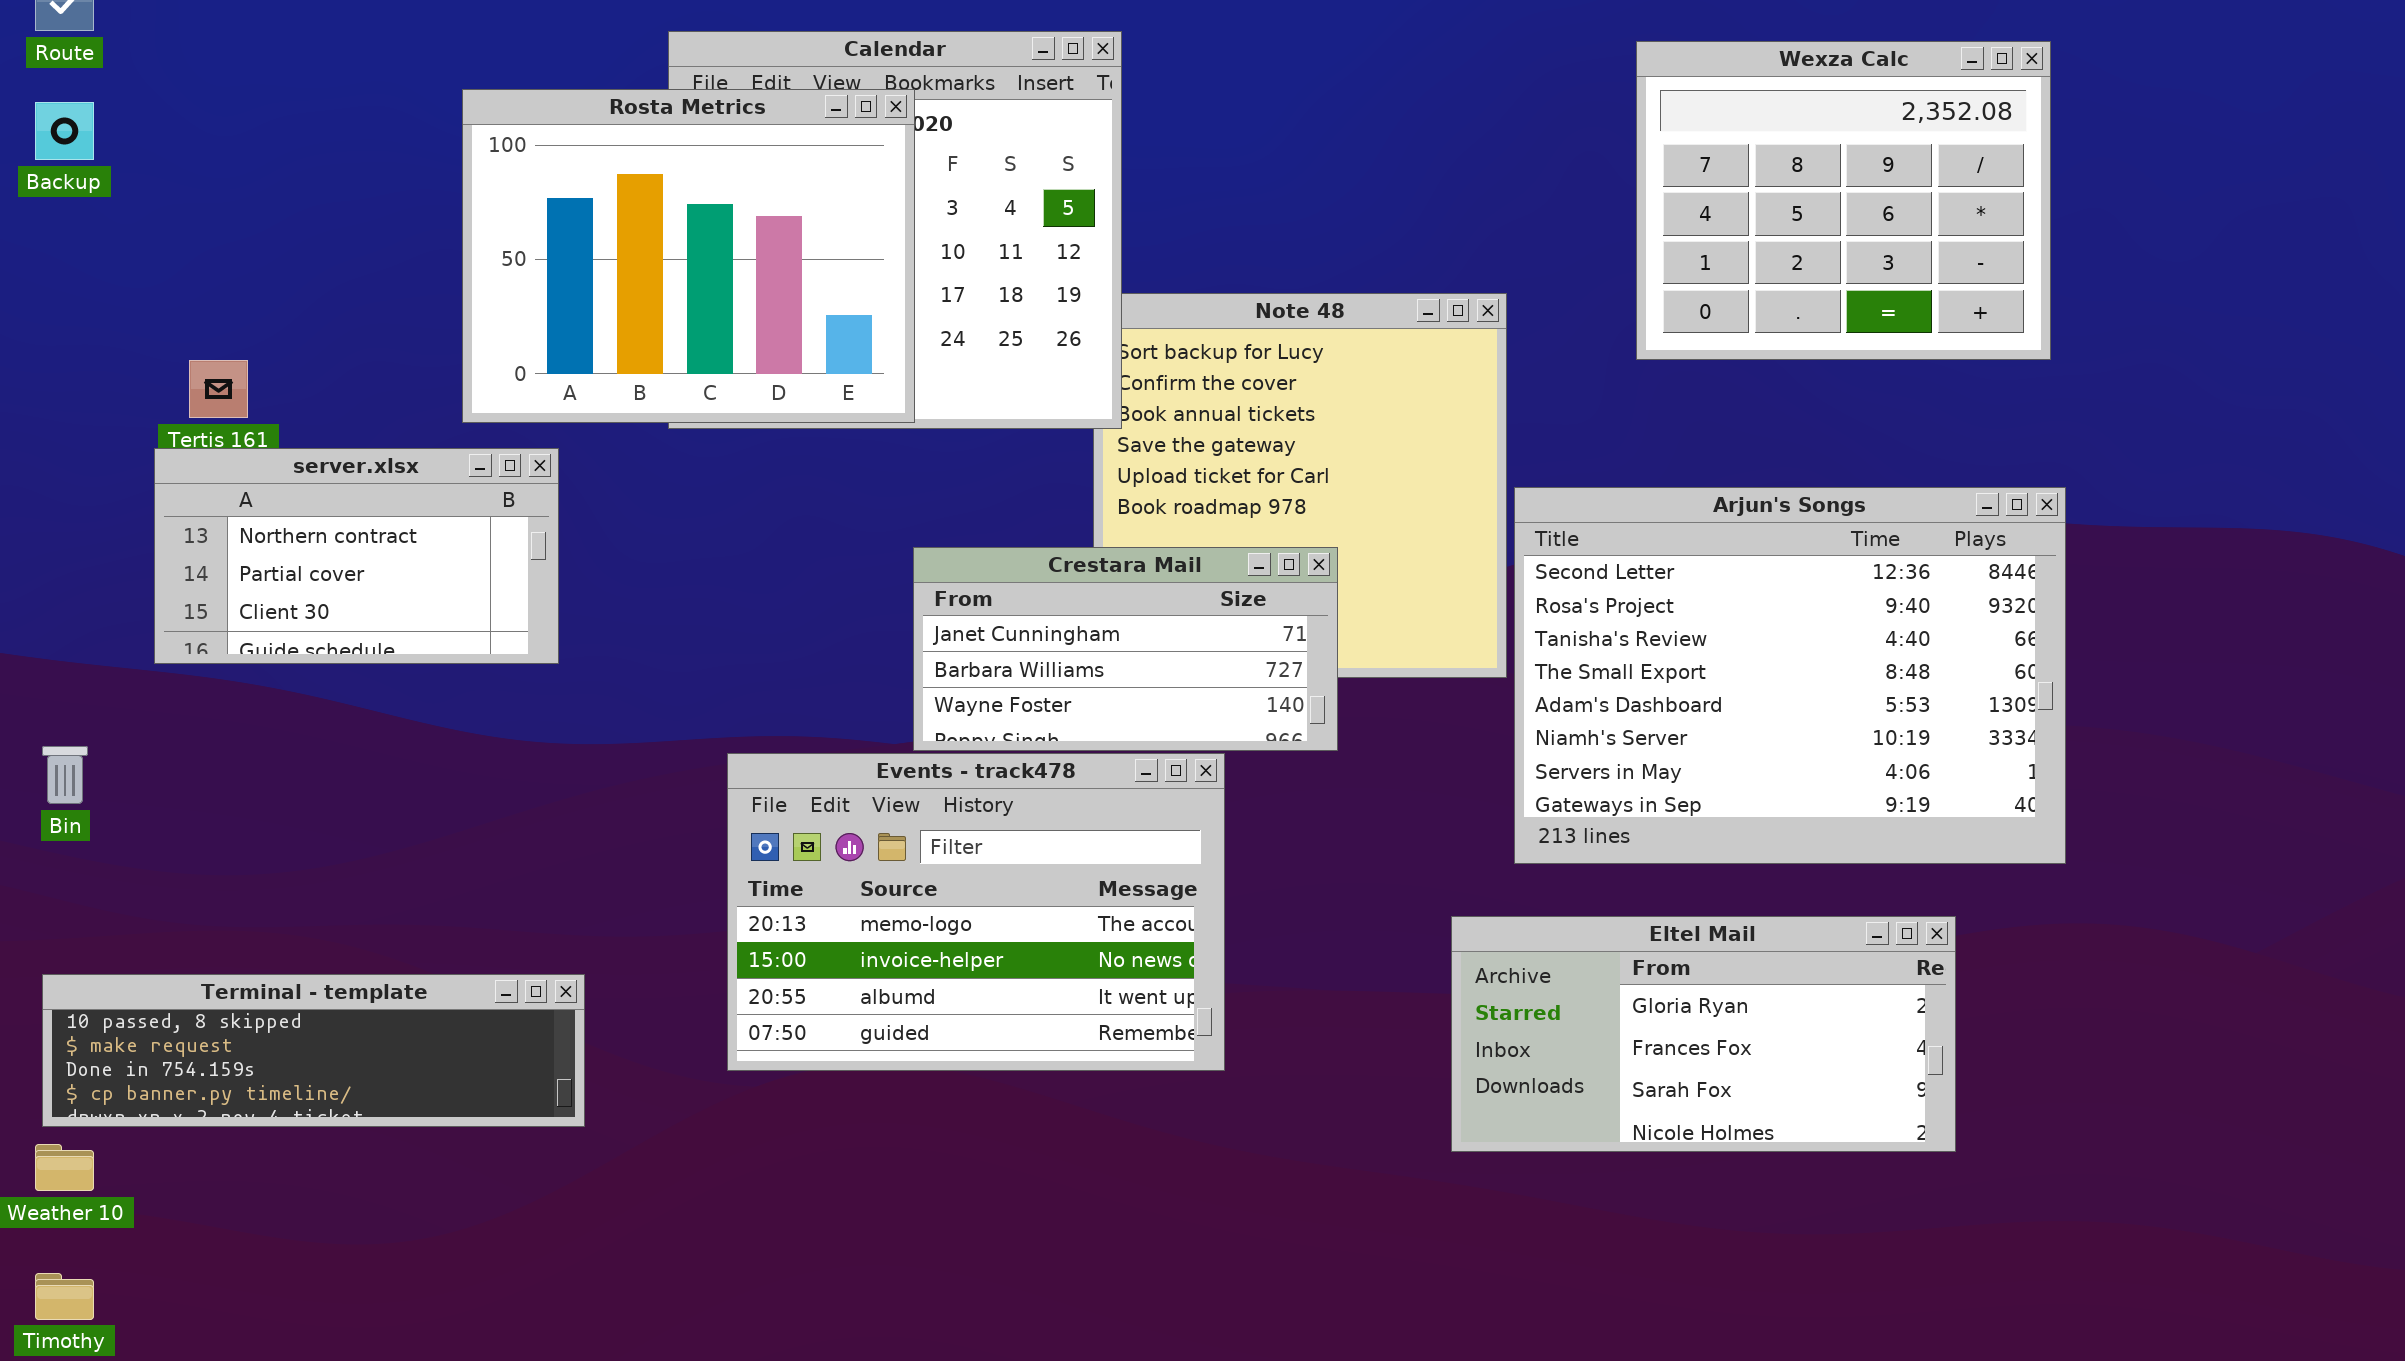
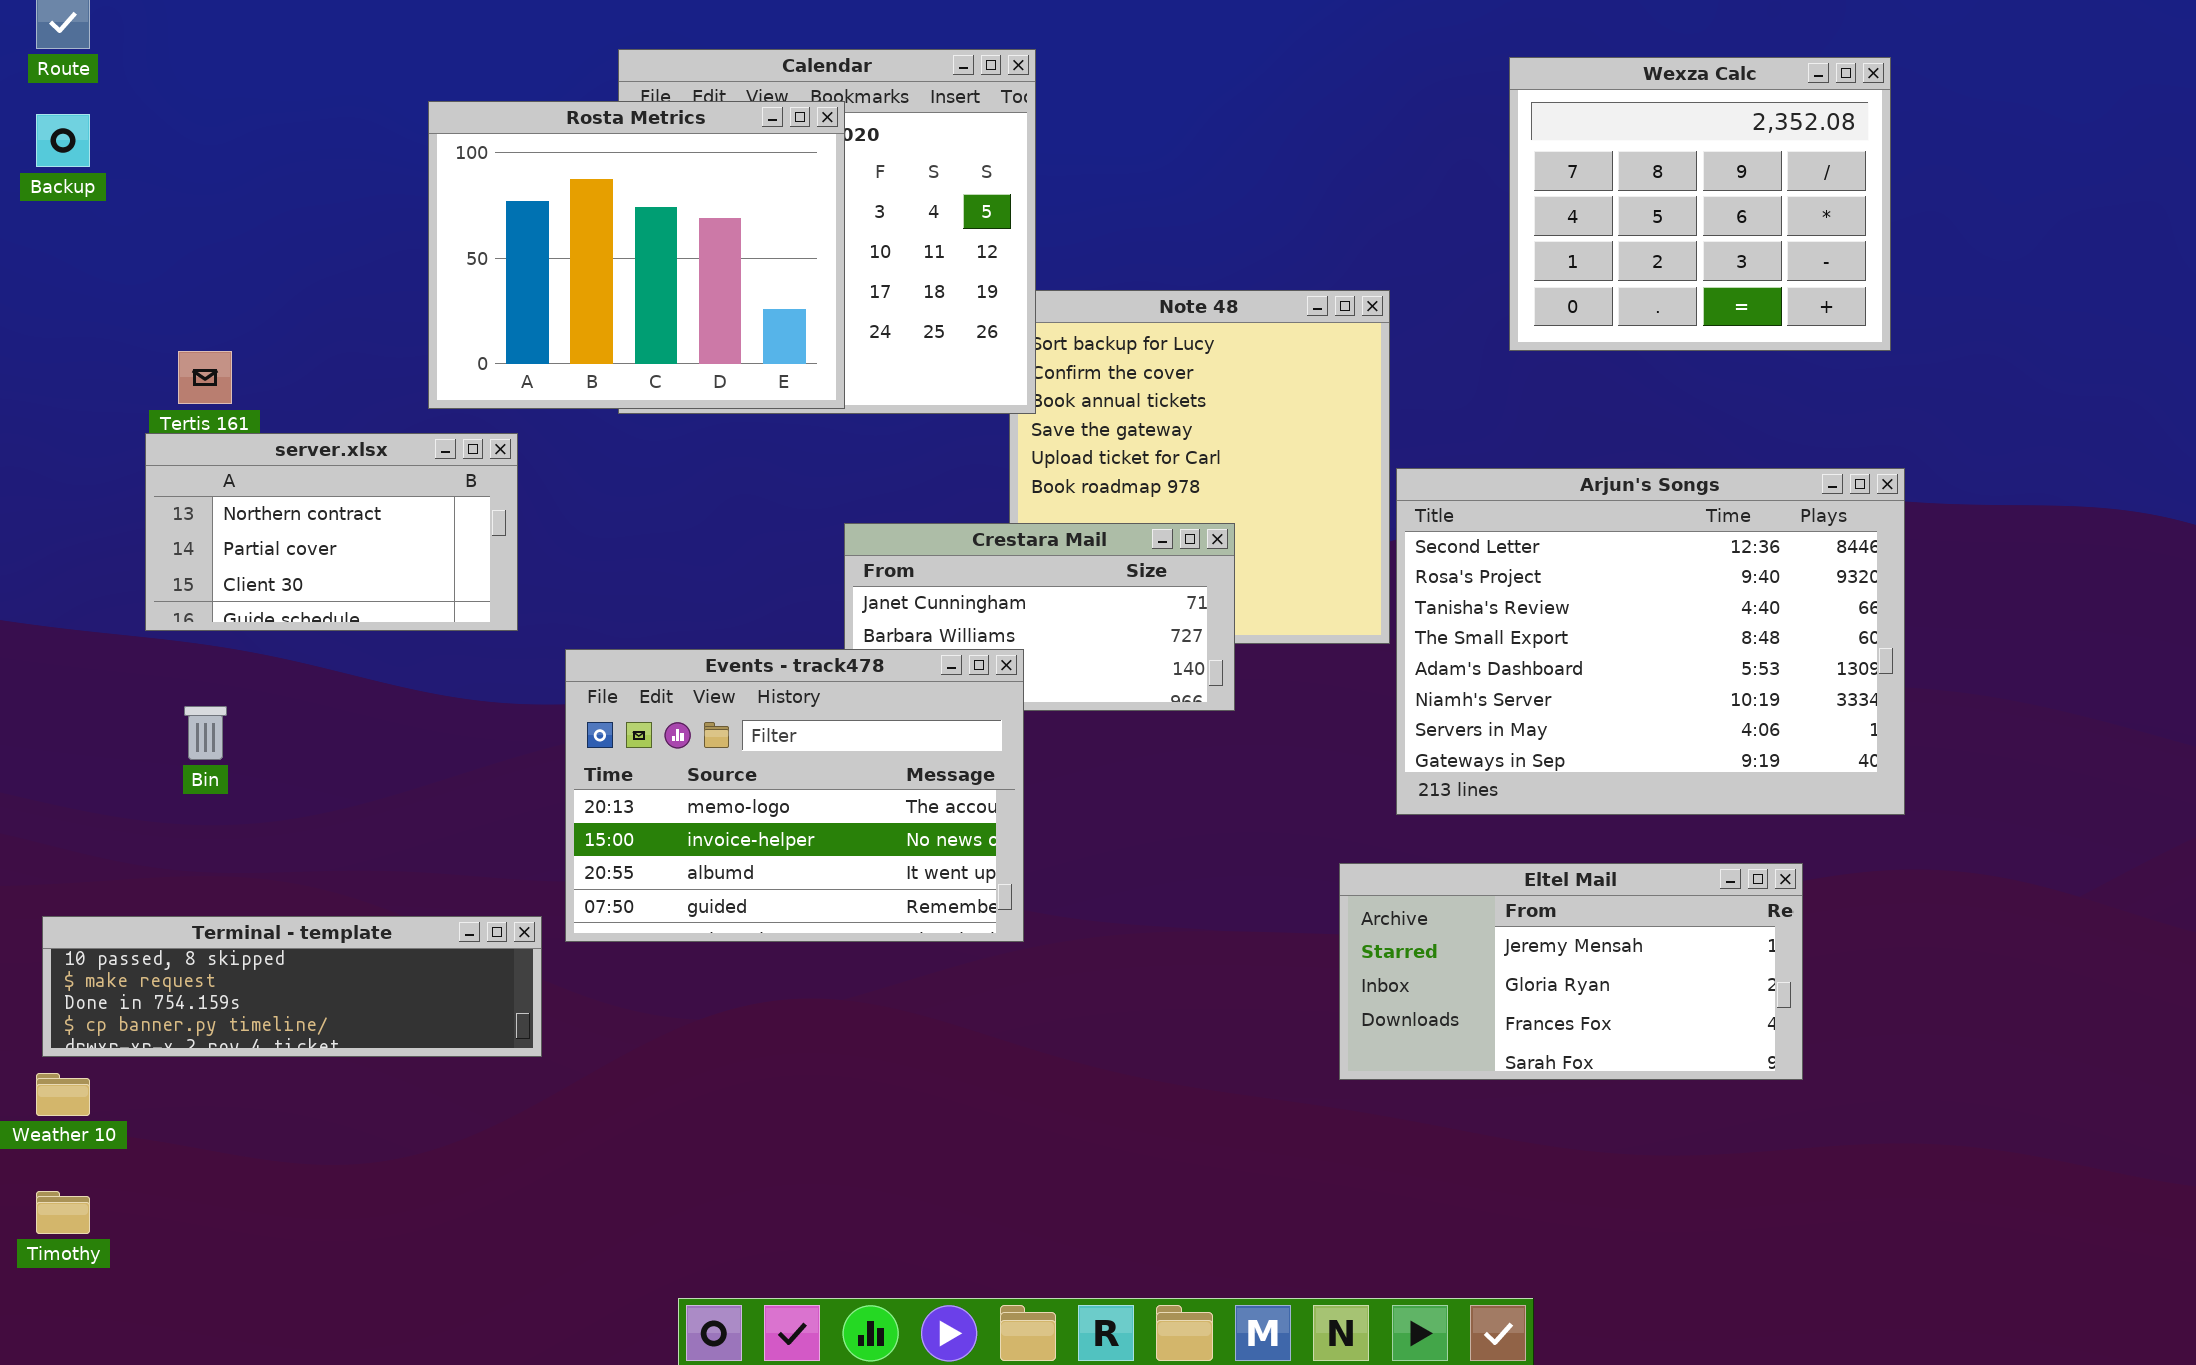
Bin: [42,746,88,804] -> [184,706,227,760], moved
Events - track478: [727,753,1225,1071] -> [565,649,1024,942], moved
Eltel Mail: [1451,916,1956,1152] -> [1339,863,1803,1080], scrolled up 1 row

